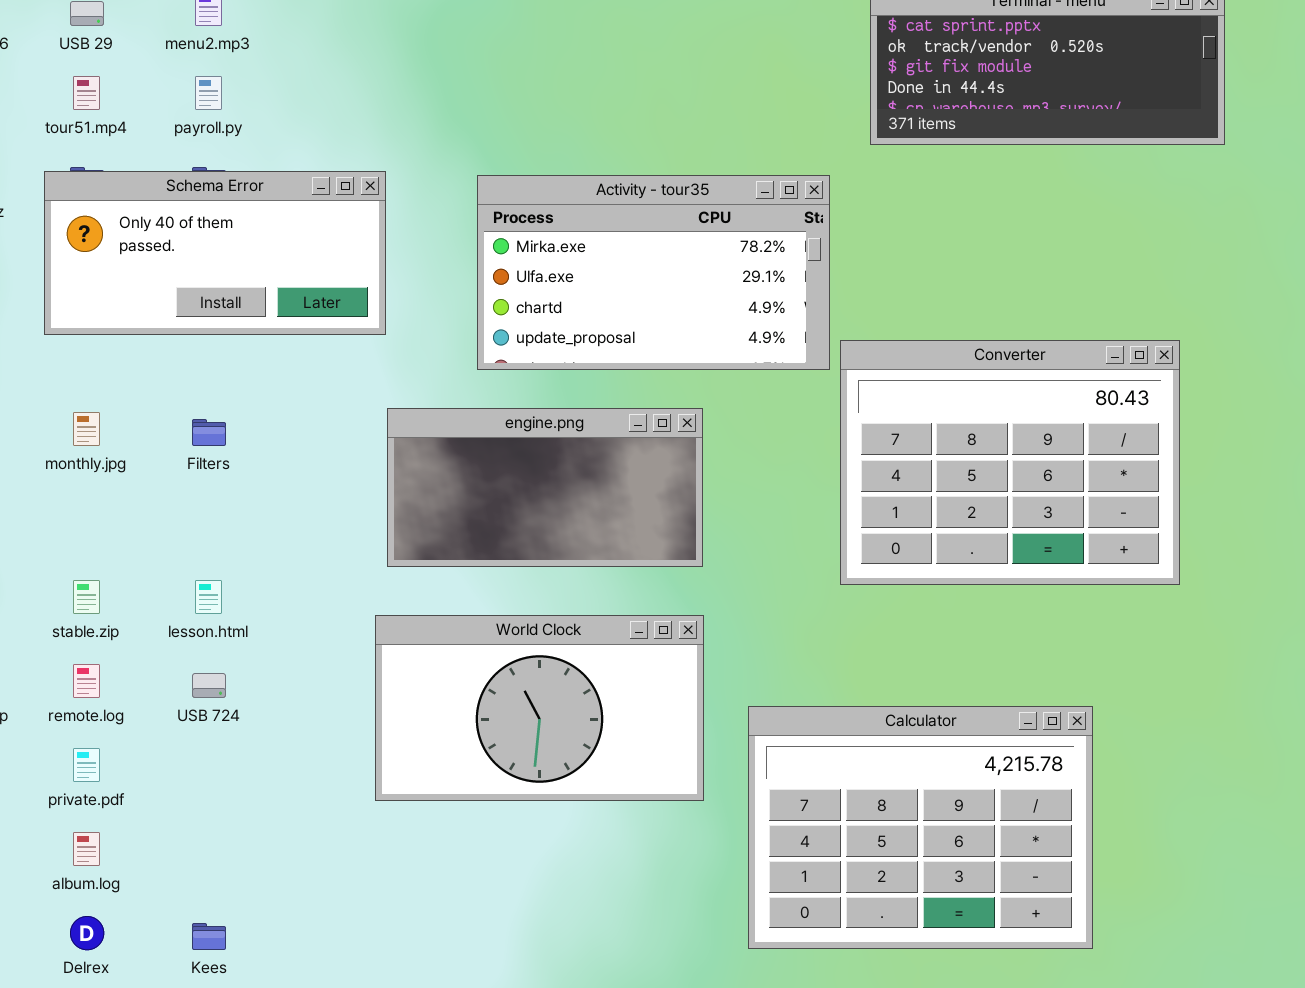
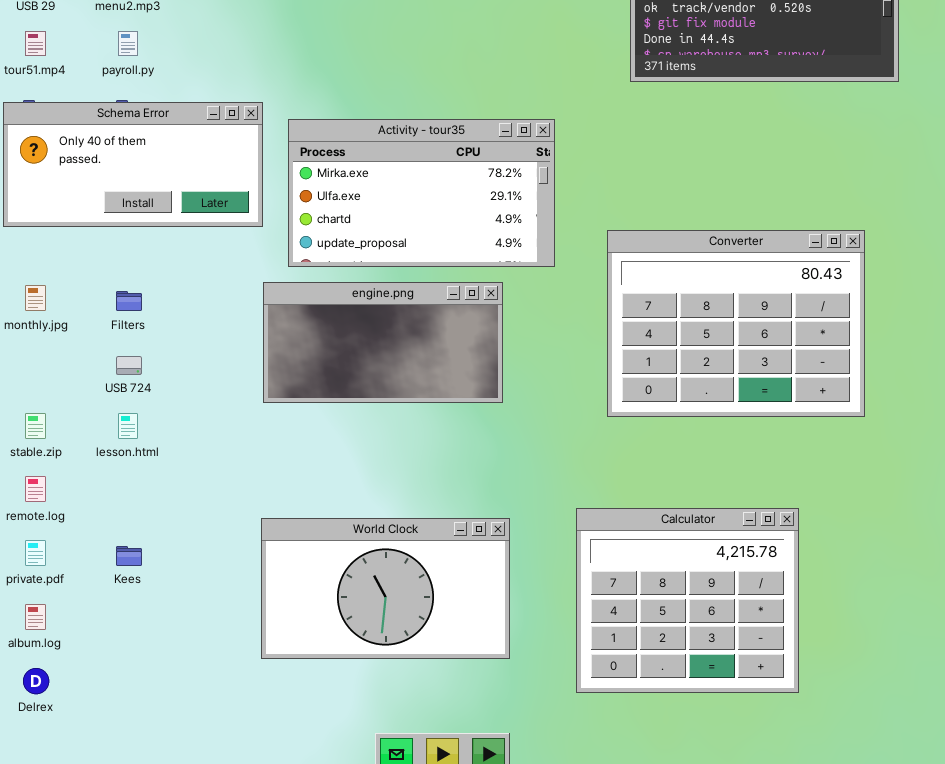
Activity - tour35: [477,175,830,370] -> [288,119,555,267], moved
World Clock: [375,615,704,801] -> [261,518,510,659], moved
USB 724: [192,673,226,698] -> [116,356,142,375], moved
Calculator: [748,706,1093,949] -> [576,508,799,693], resized
Kees: [192,923,226,950] -> [116,546,142,566], moved

